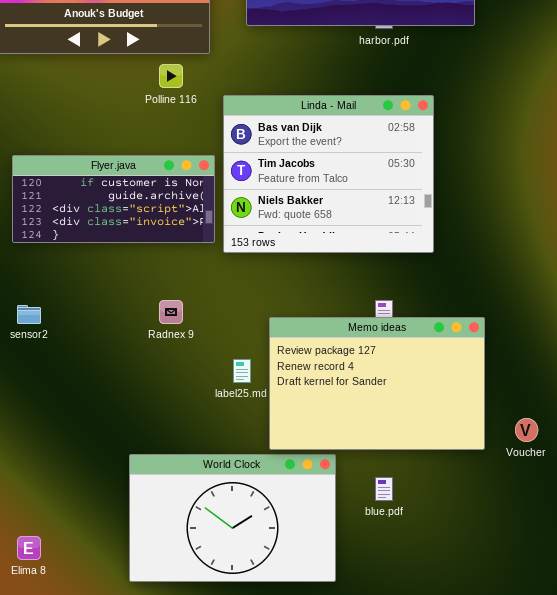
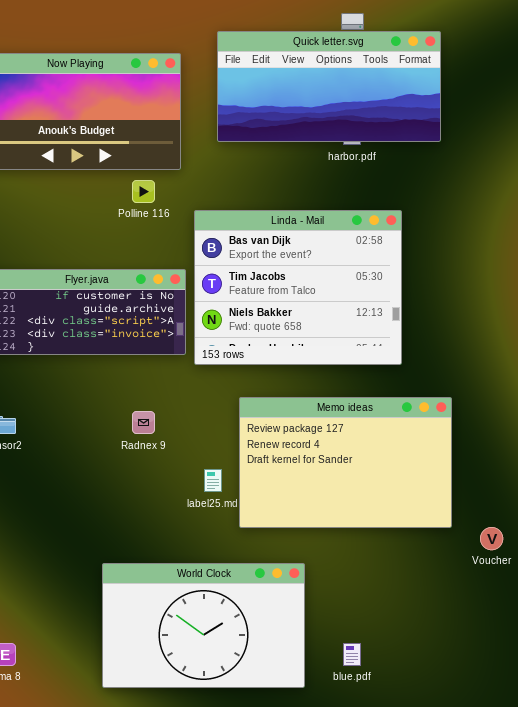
Memo ideas: [269,317,485,450] -> [239,397,452,528], moved
blue.pdf: [375,477,393,501] -> [343,643,361,666], moved

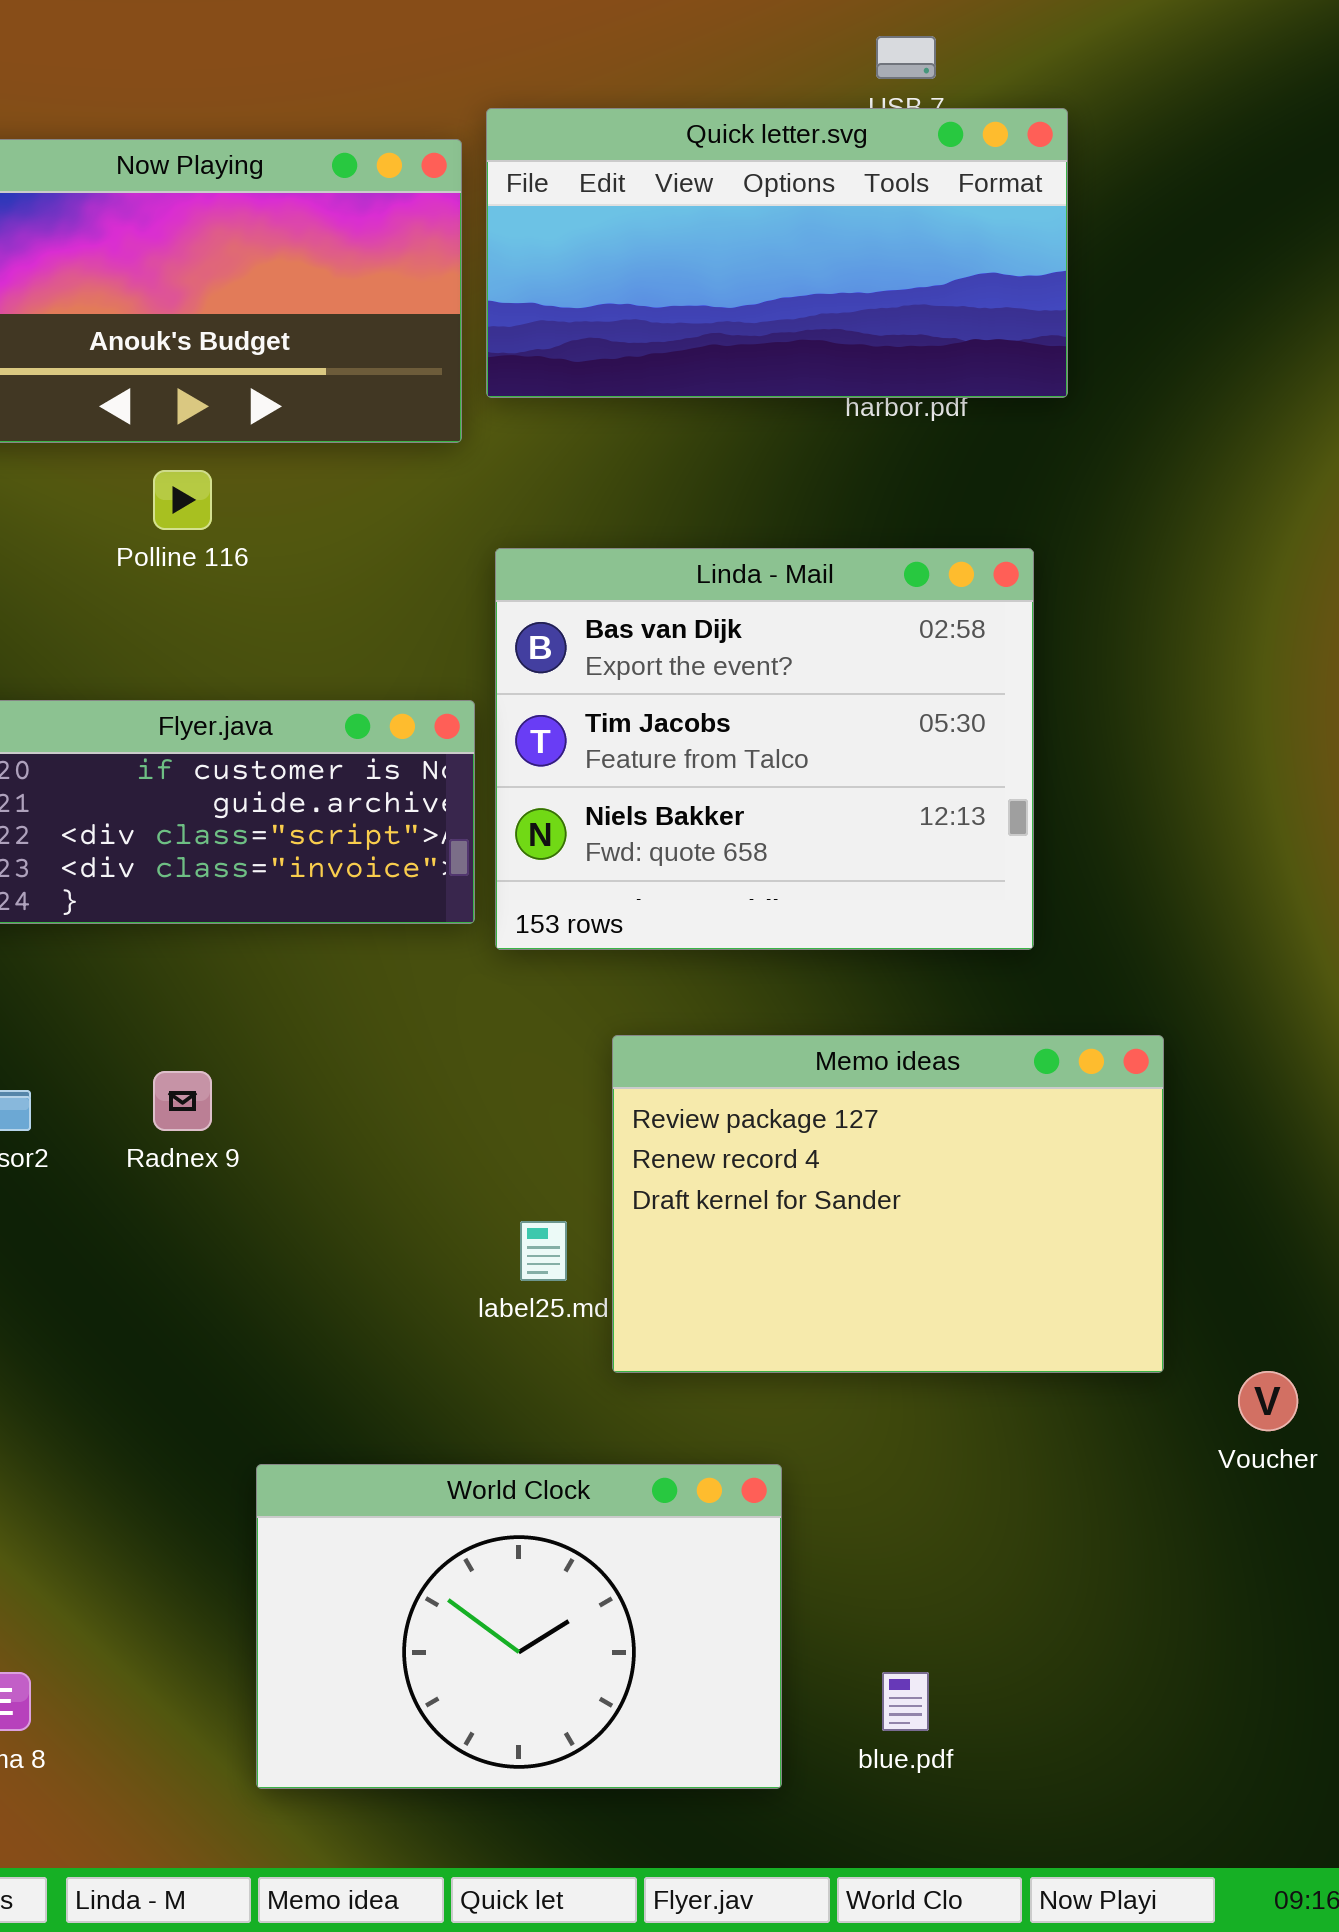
Quick letter.svg: [217,31,441,142] -> [486,108,1068,398], moved
Polline 116: [132,180,155,203] -> [153,470,212,530], moved
Radnex 9: [132,411,155,434] -> [153,1071,212,1131], moved

